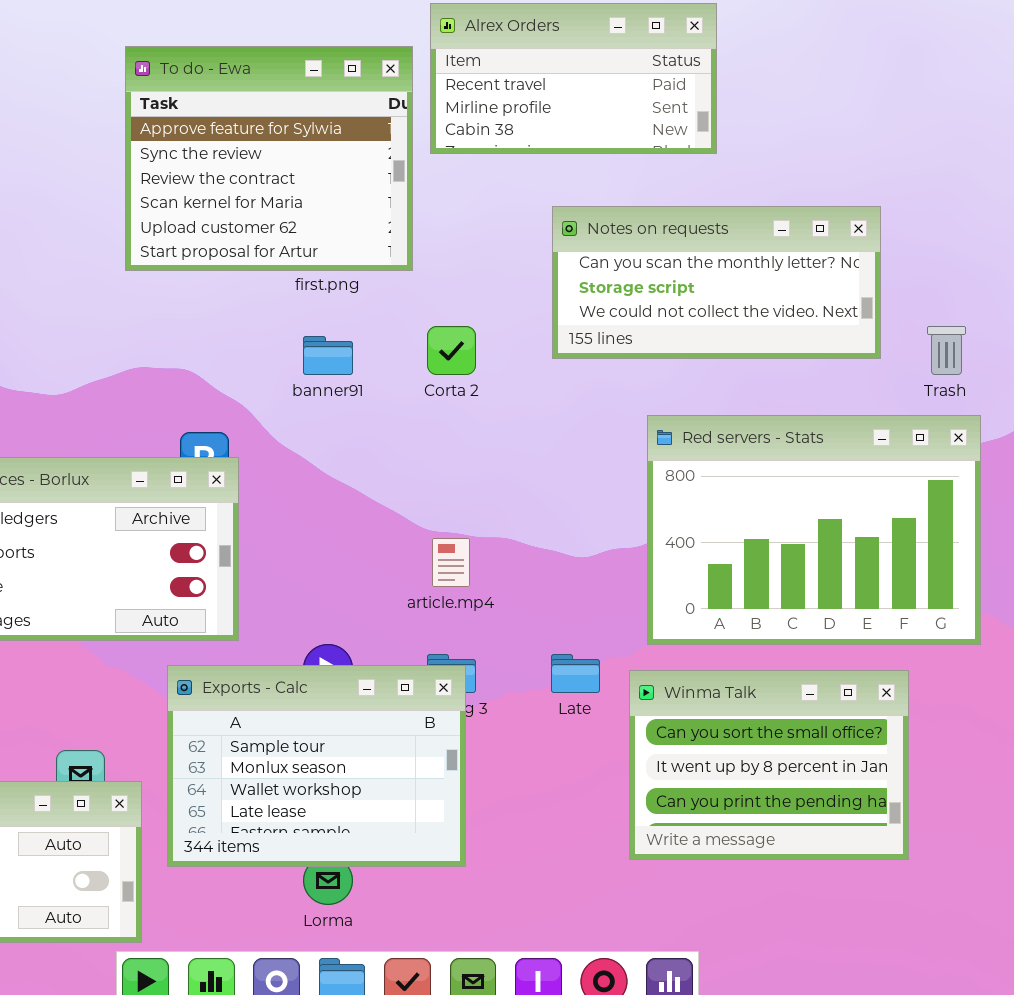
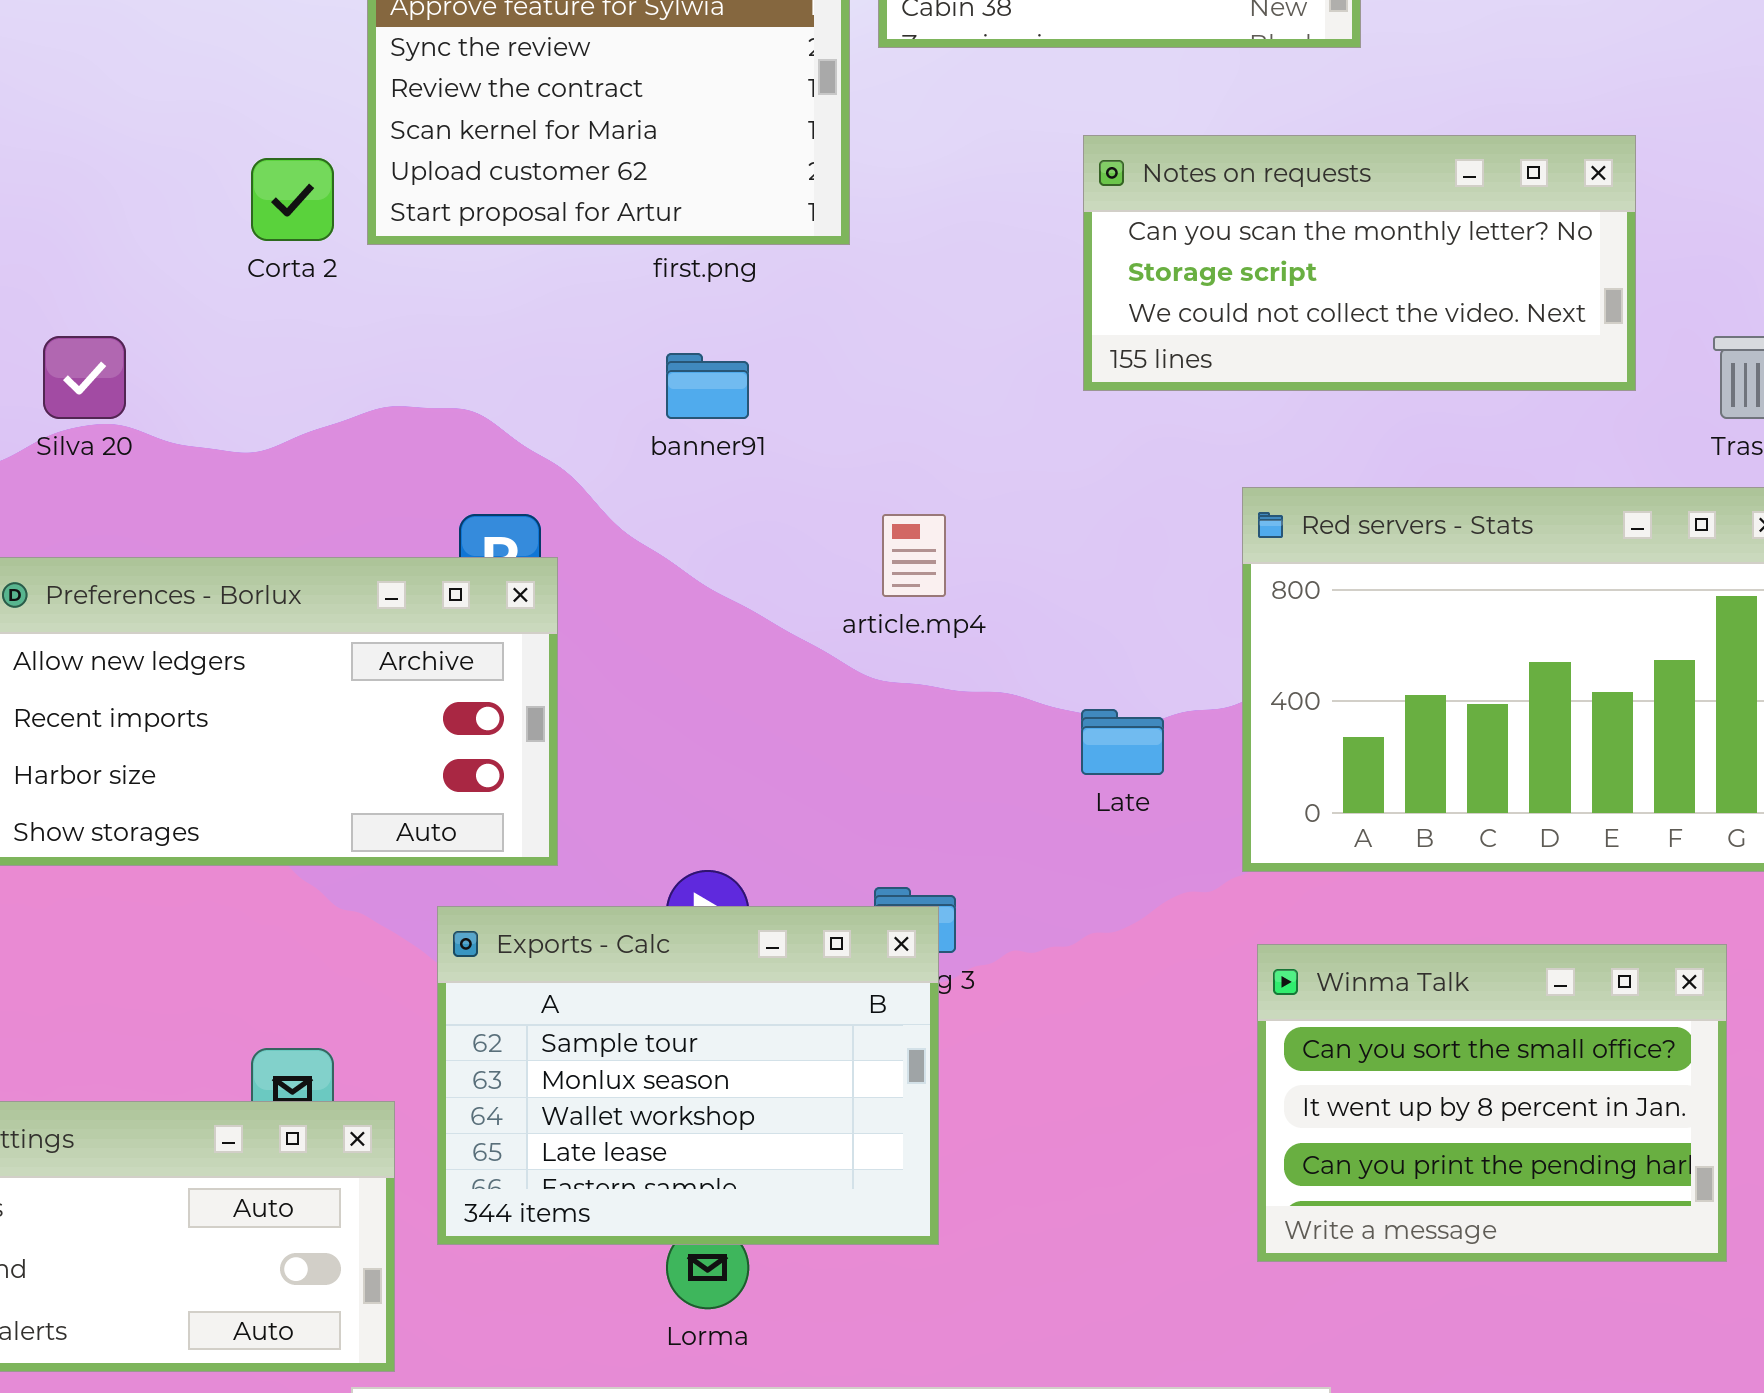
Corta 2: [427,326,476,375] -> [251,158,334,241], moved
article.mp4: [432,538,470,587] -> [882,514,946,597], moved
Late: [551,654,600,693] -> [1081,709,1164,775], moved
Winma Talk: [629,670,909,860] -> [1257,944,1727,1262], moved

